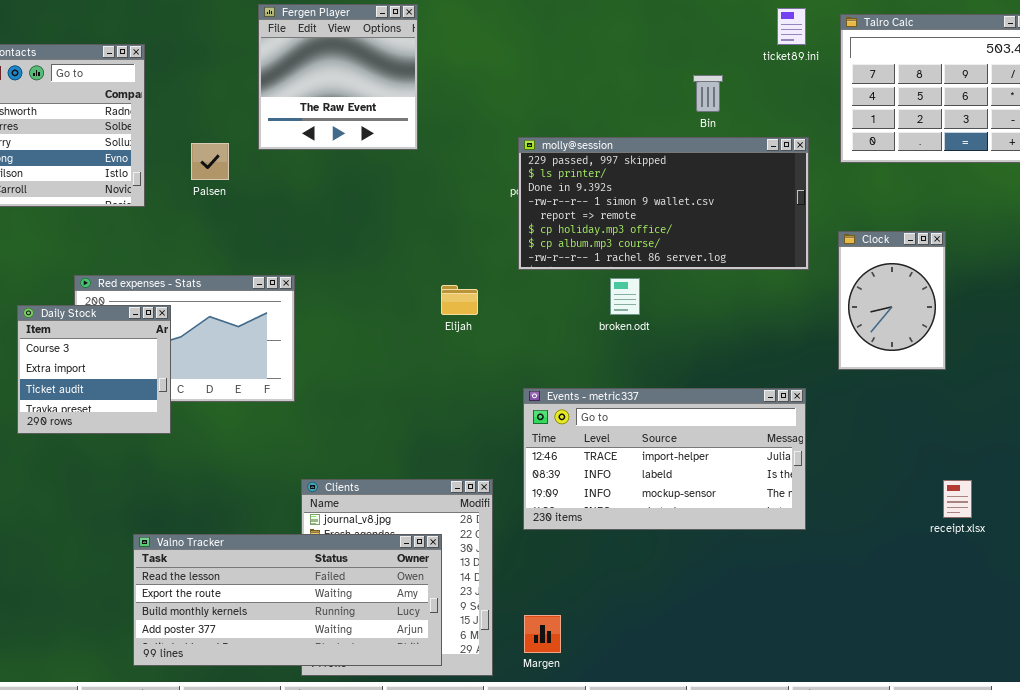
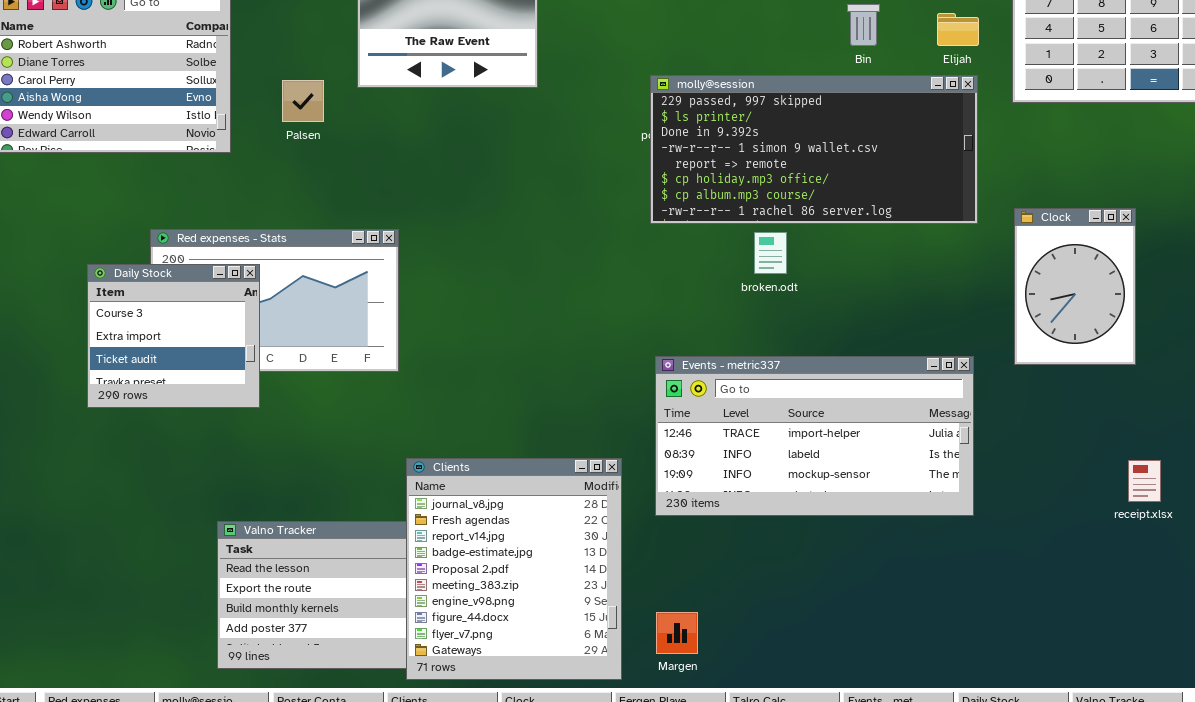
Clock: [838,231,946,370] -> [1014,208,1136,365], moved
Elijah: [441,285,478,315] -> [937,13,979,46], moved
Clients: [301,479,493,676] -> [406,458,622,680], raised

